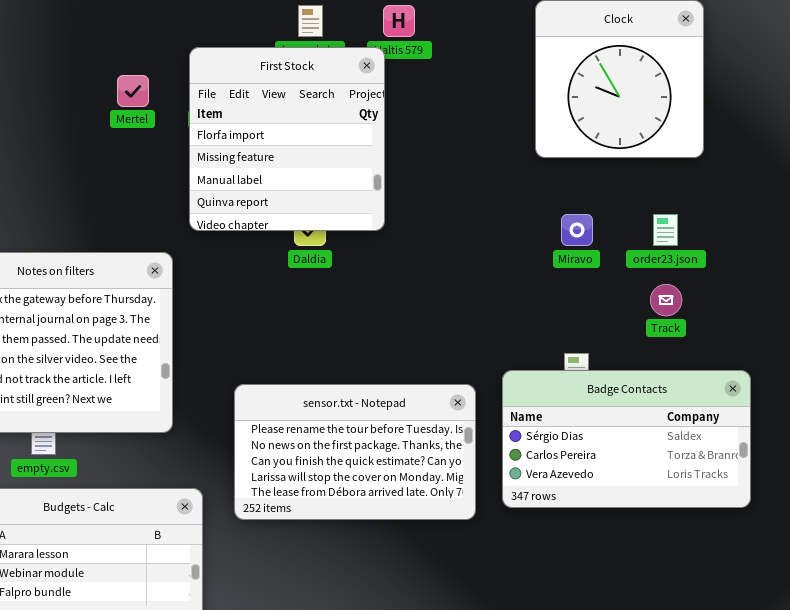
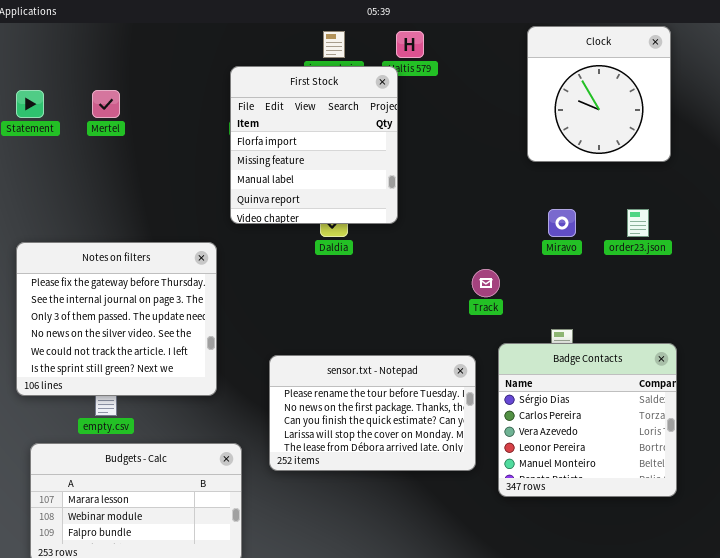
Mertel: [117,75,149,107] -> [92,90,120,118], moved
Track: [650,284,682,316] -> [472,269,500,297], moved
Badge Contacts: [502,370,751,508] -> [498,343,677,497], resized

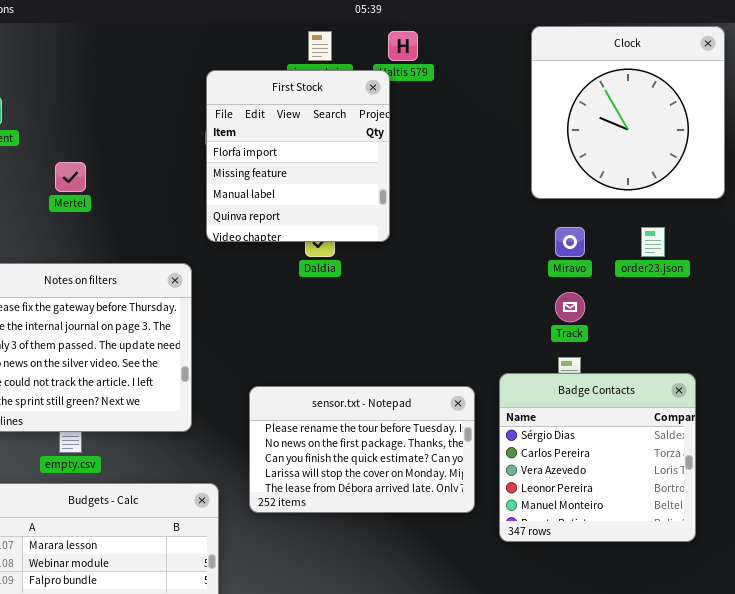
Clock: [527,26,671,162] -> [531,26,725,199], resized
Mertel: [92,90,120,118] -> [55,162,86,192], moved
Track: [472,269,500,297] -> [555,292,585,322], moved

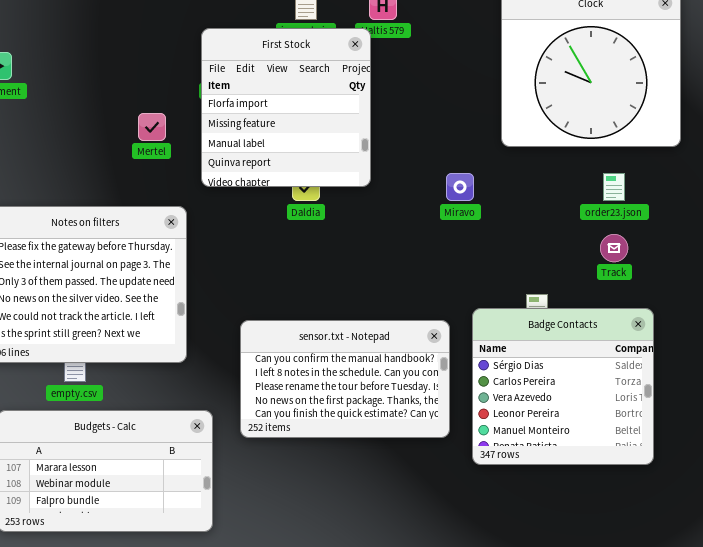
Mertel: [55,162,86,192] -> [138,113,166,141], moved
Miravo: [555,227,585,257] -> [446,173,474,201], moved
Track: [555,292,585,322] -> [600,234,628,262], moved
sensor.txt - Notepad: [249,386,475,513] -> [240,320,450,438], scrolled up 2 rows

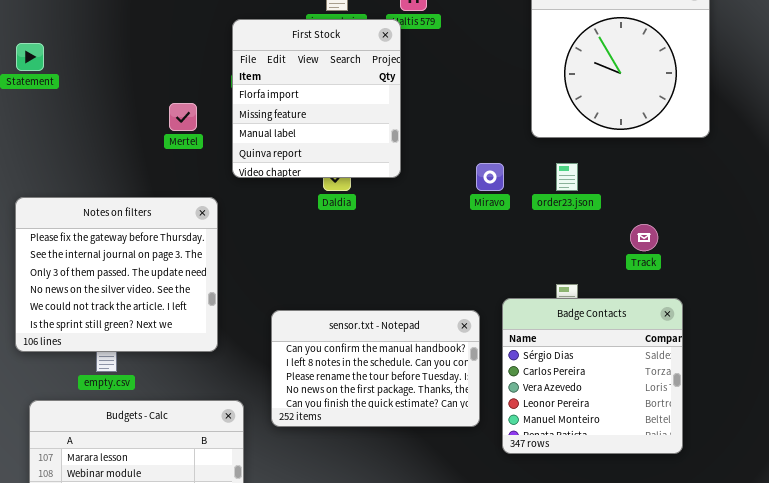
order23.json: [603,173,625,201] -> [556,163,578,191], moved

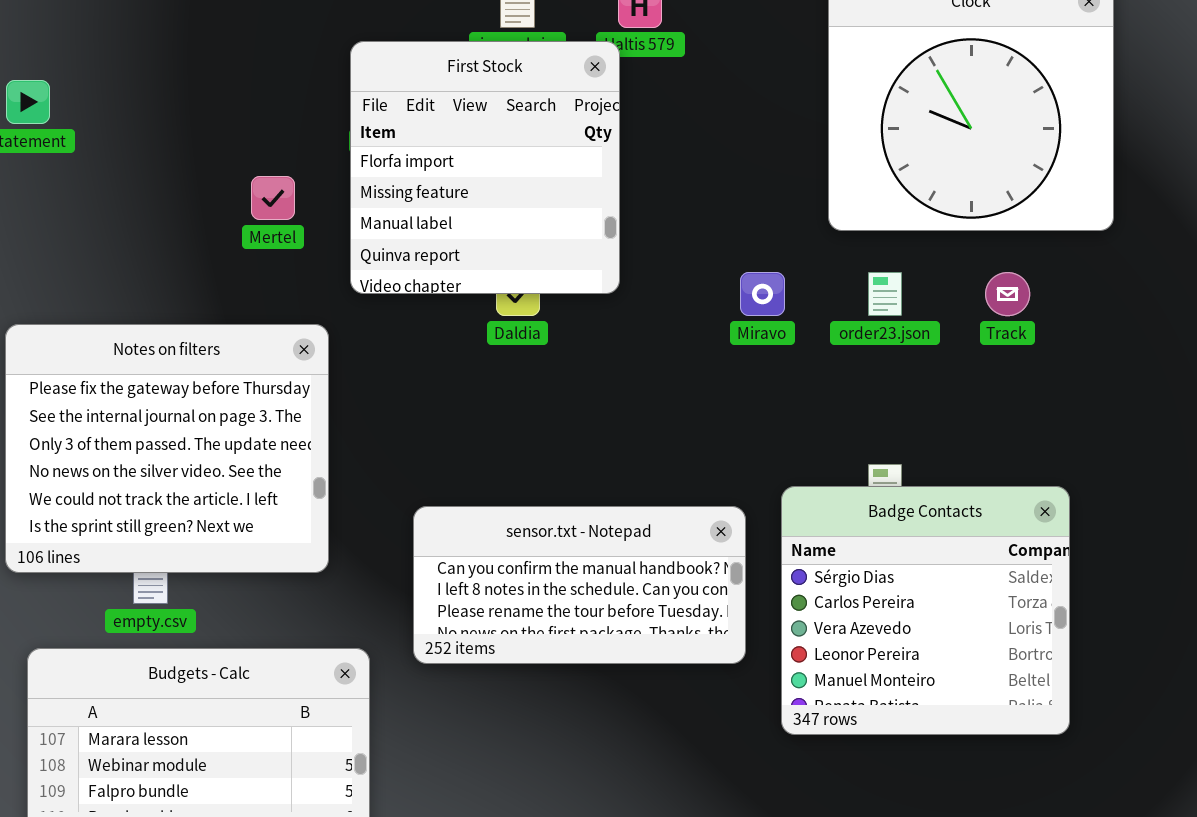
Track: [630,224,658,251] -> [985,272,1030,316], moved
sensor.txt - Notepad: [271,310,480,427] -> [413,506,746,664], resized

